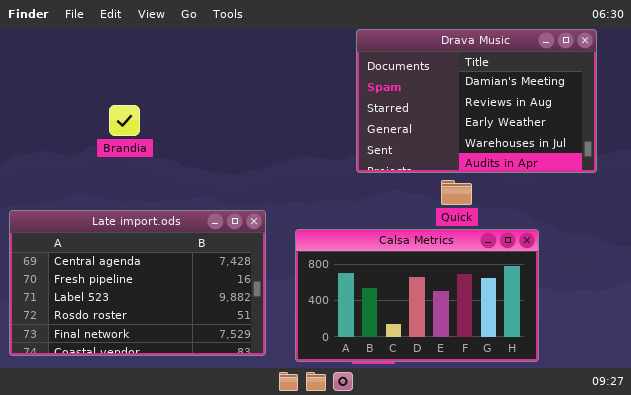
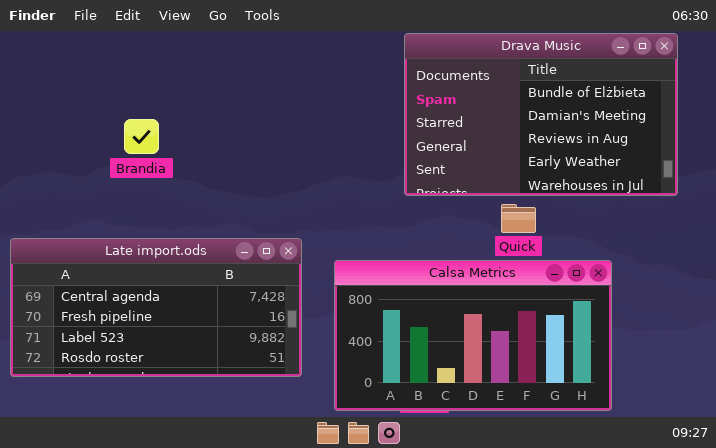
Drava Music: [356,29,597,173] -> [404,33,678,196], scrolled up 1 row
Late import.ods: [9,210,266,356] -> [10,238,302,377], resized

